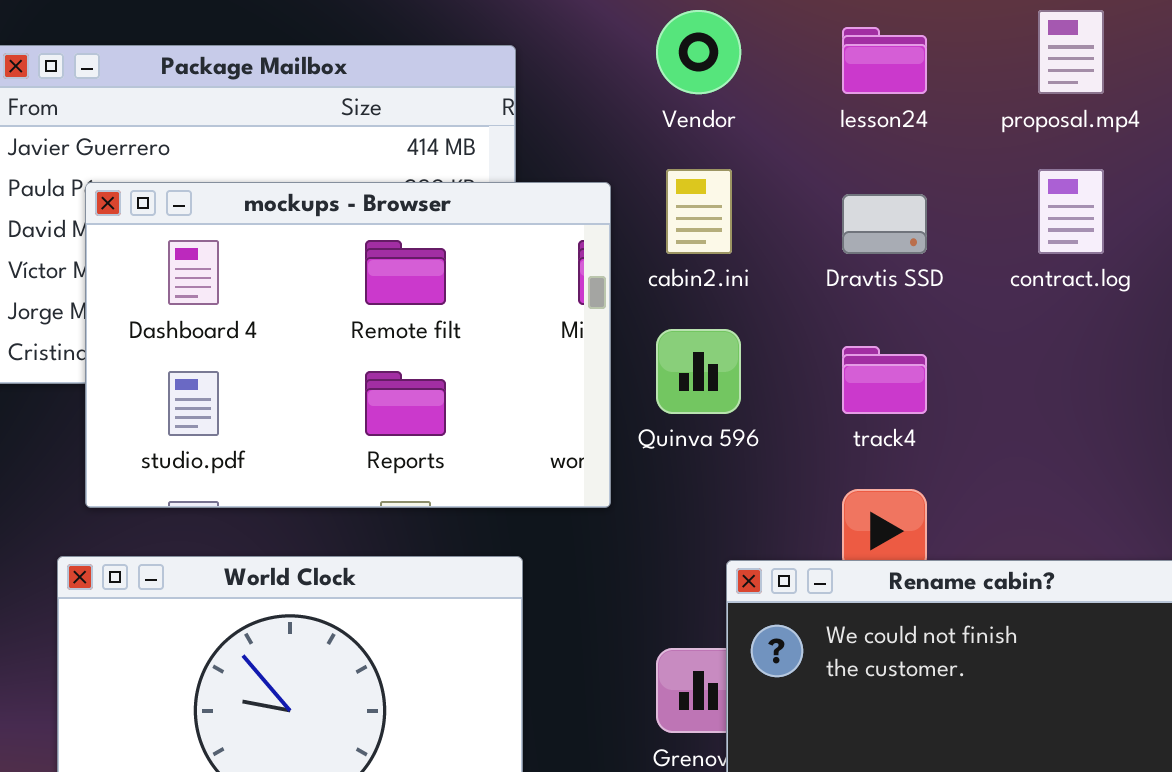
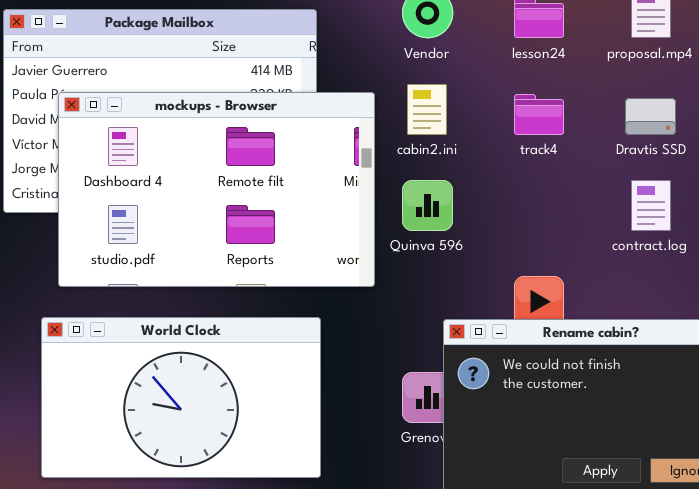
contract.log: [1038,169,1104,254] -> [631,180,671,231], moved
Dravtis SSD: [842,194,927,254] -> [625,98,676,135], moved
track4: [842,346,927,414] -> [514,94,564,135], moved

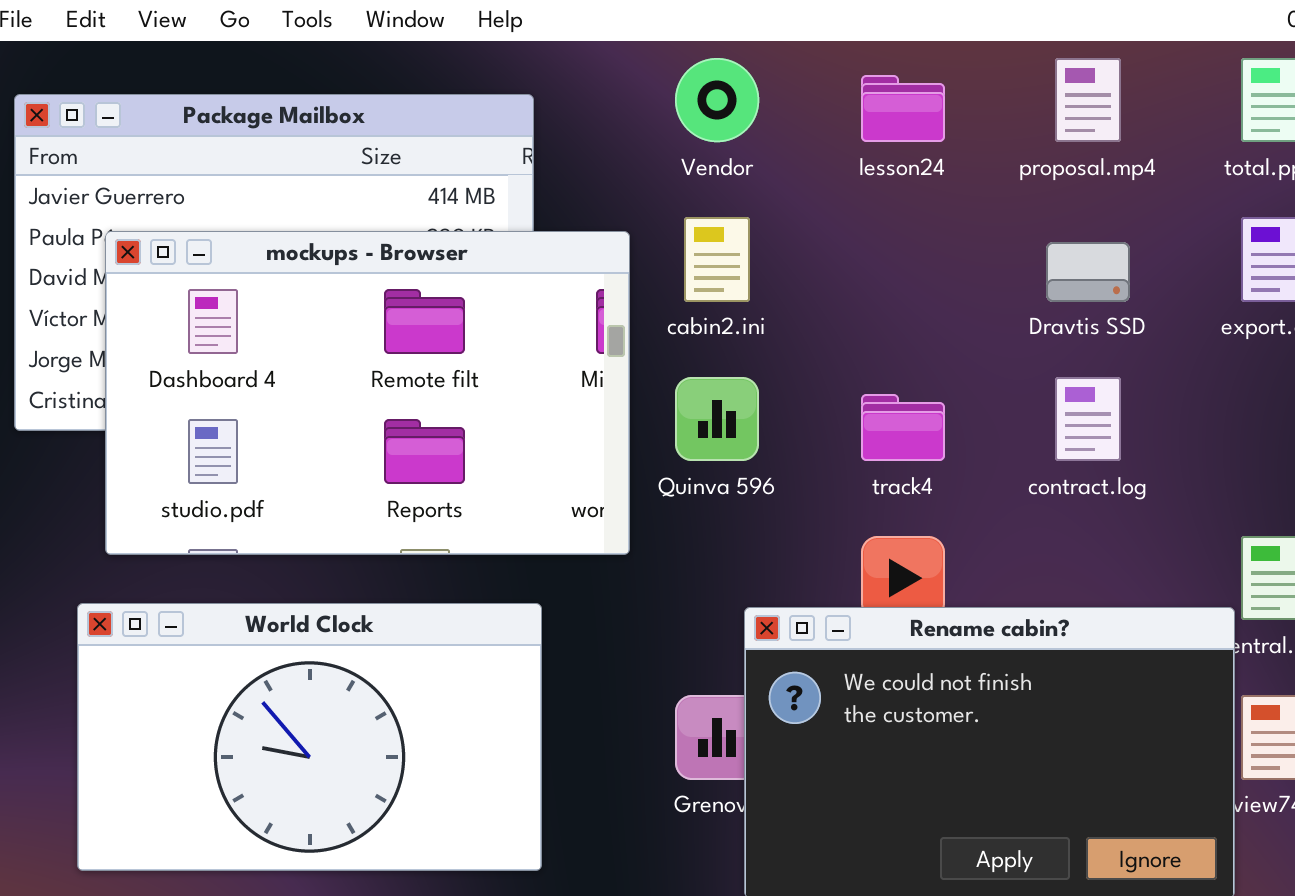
track4: [514,94,564,135] -> [861,394,945,461], moved

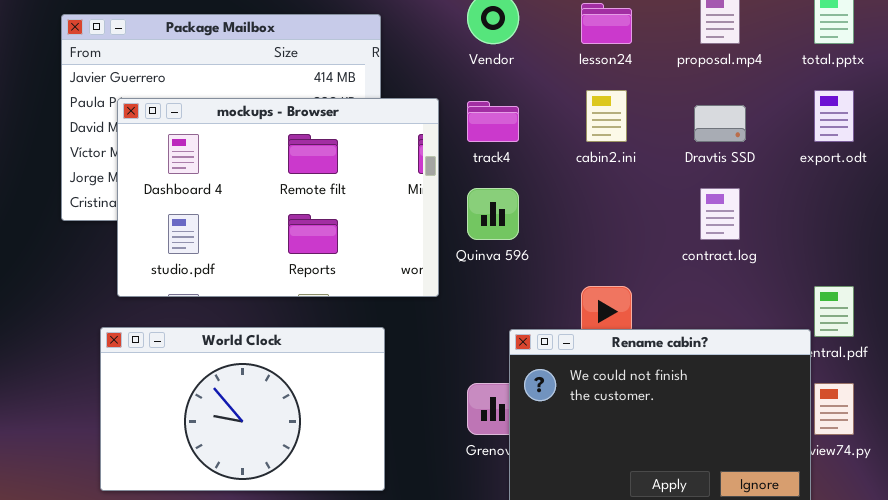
cabin2.ini: [684,217,750,302] -> [586,90,627,142], moved
track4: [861,394,945,461] -> [467,101,519,142], moved

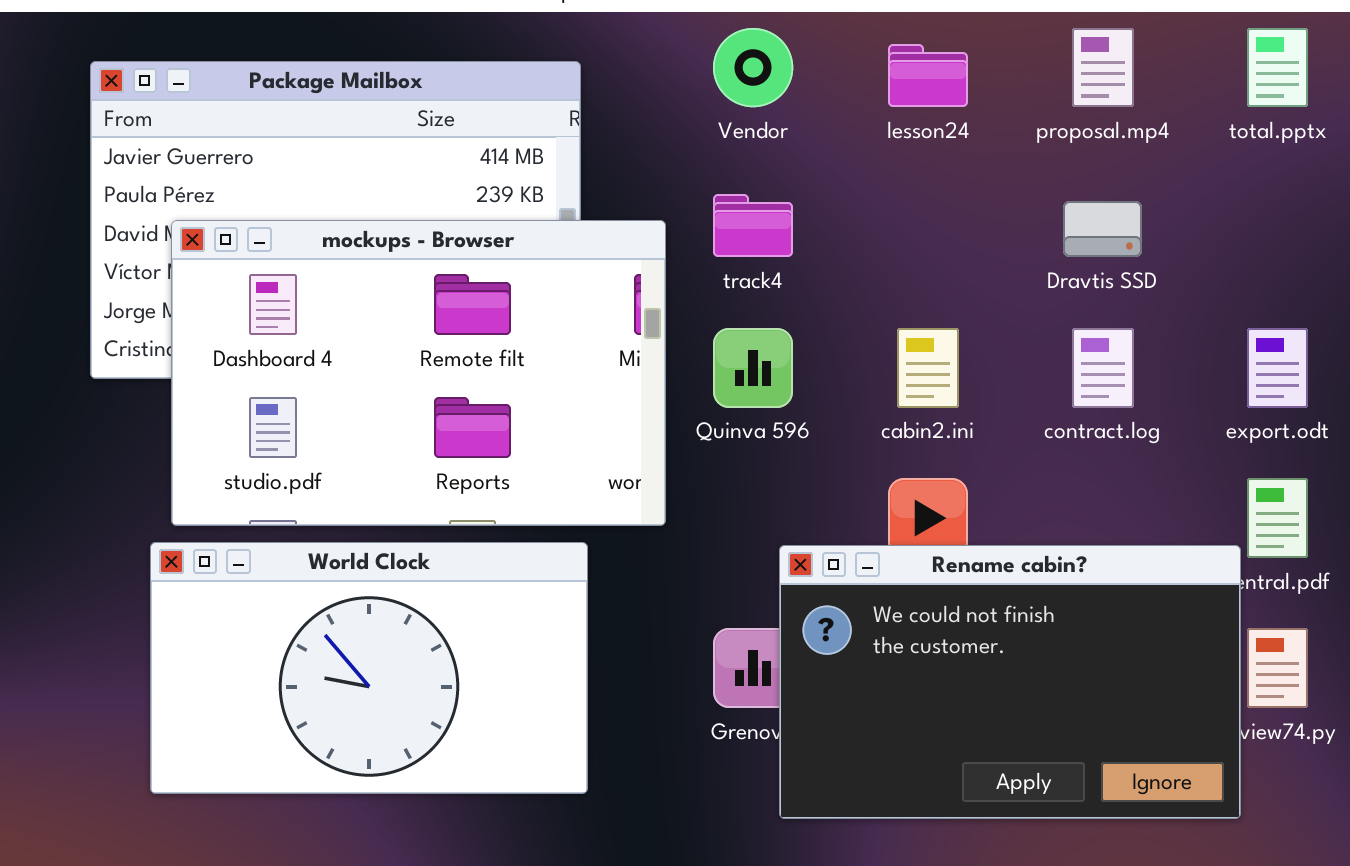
cabin2.ini: [586,90,627,142] -> [897,328,959,408], moved
export.odt: [814,90,854,142] -> [1247,328,1308,408], moved
mockups - Browser: [117,98,439,297] -> [171,220,666,526], moved

